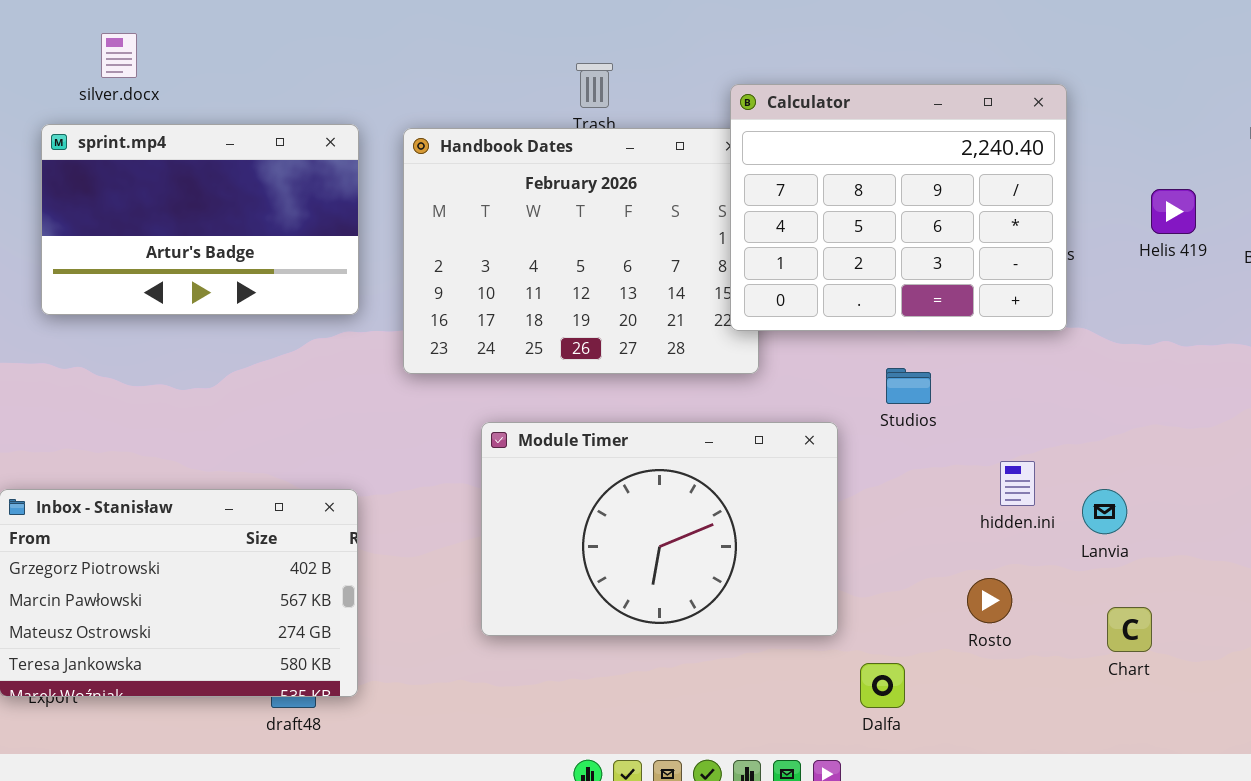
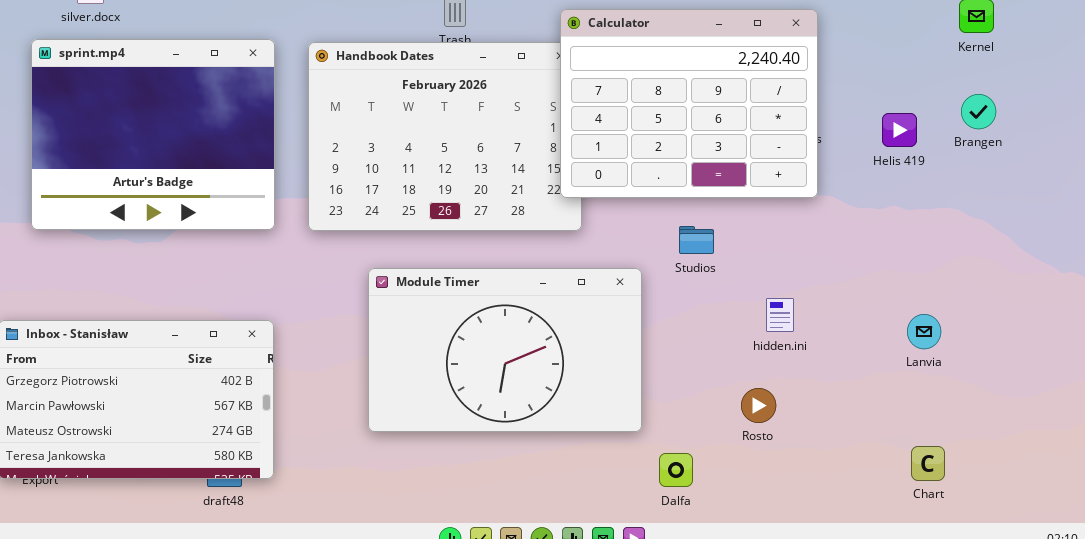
sprint.mp4: [41,124,359,315] -> [31,39,275,230], resized
Helis 419: [1151,189,1196,234] -> [882,113,917,147], moved
Lanvia: [1082,489,1127,534] -> [907,314,941,349], moved
Chart: [1107,607,1152,652] -> [911,446,945,481], moved

